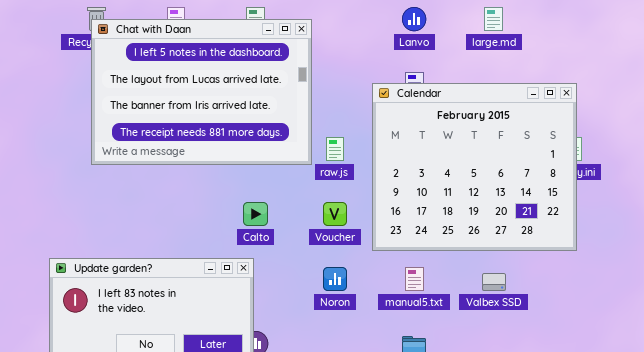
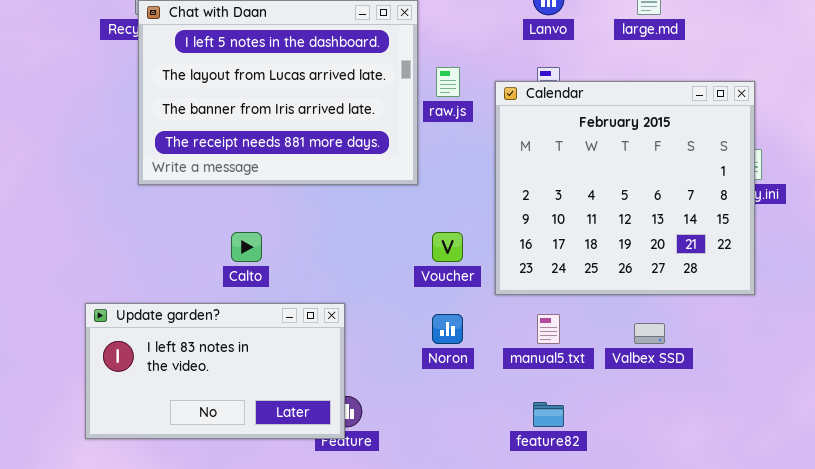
raw.js: [326,137,344,161] -> [436,67,460,97], moved
Calto: [243,202,268,226] -> [231,232,262,262], moved

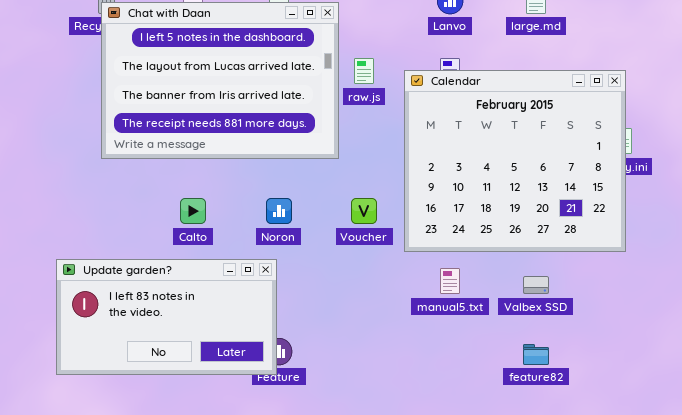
Noron: [432,314,463,344] -> [266,198,292,224], moved
feature82: [533,402,564,427] -> [523,344,549,365], moved

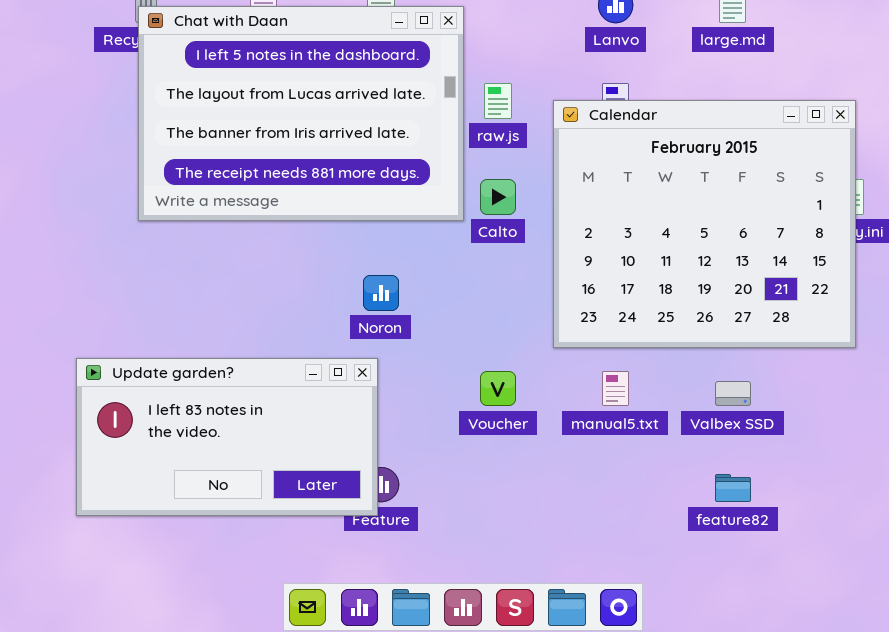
Calto: [180,198,206,224] -> [480,179,516,215], moved
Voucher: [351,198,377,224] -> [480,371,516,406], moved

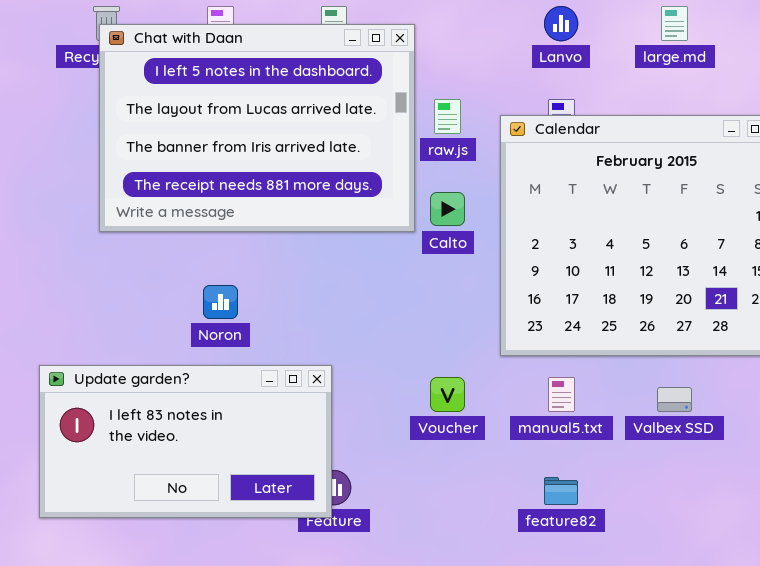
Noron: [363,275,399,311] -> [203,285,238,319], moved
feature82: [715,474,751,502] -> [544,477,578,505], moved

